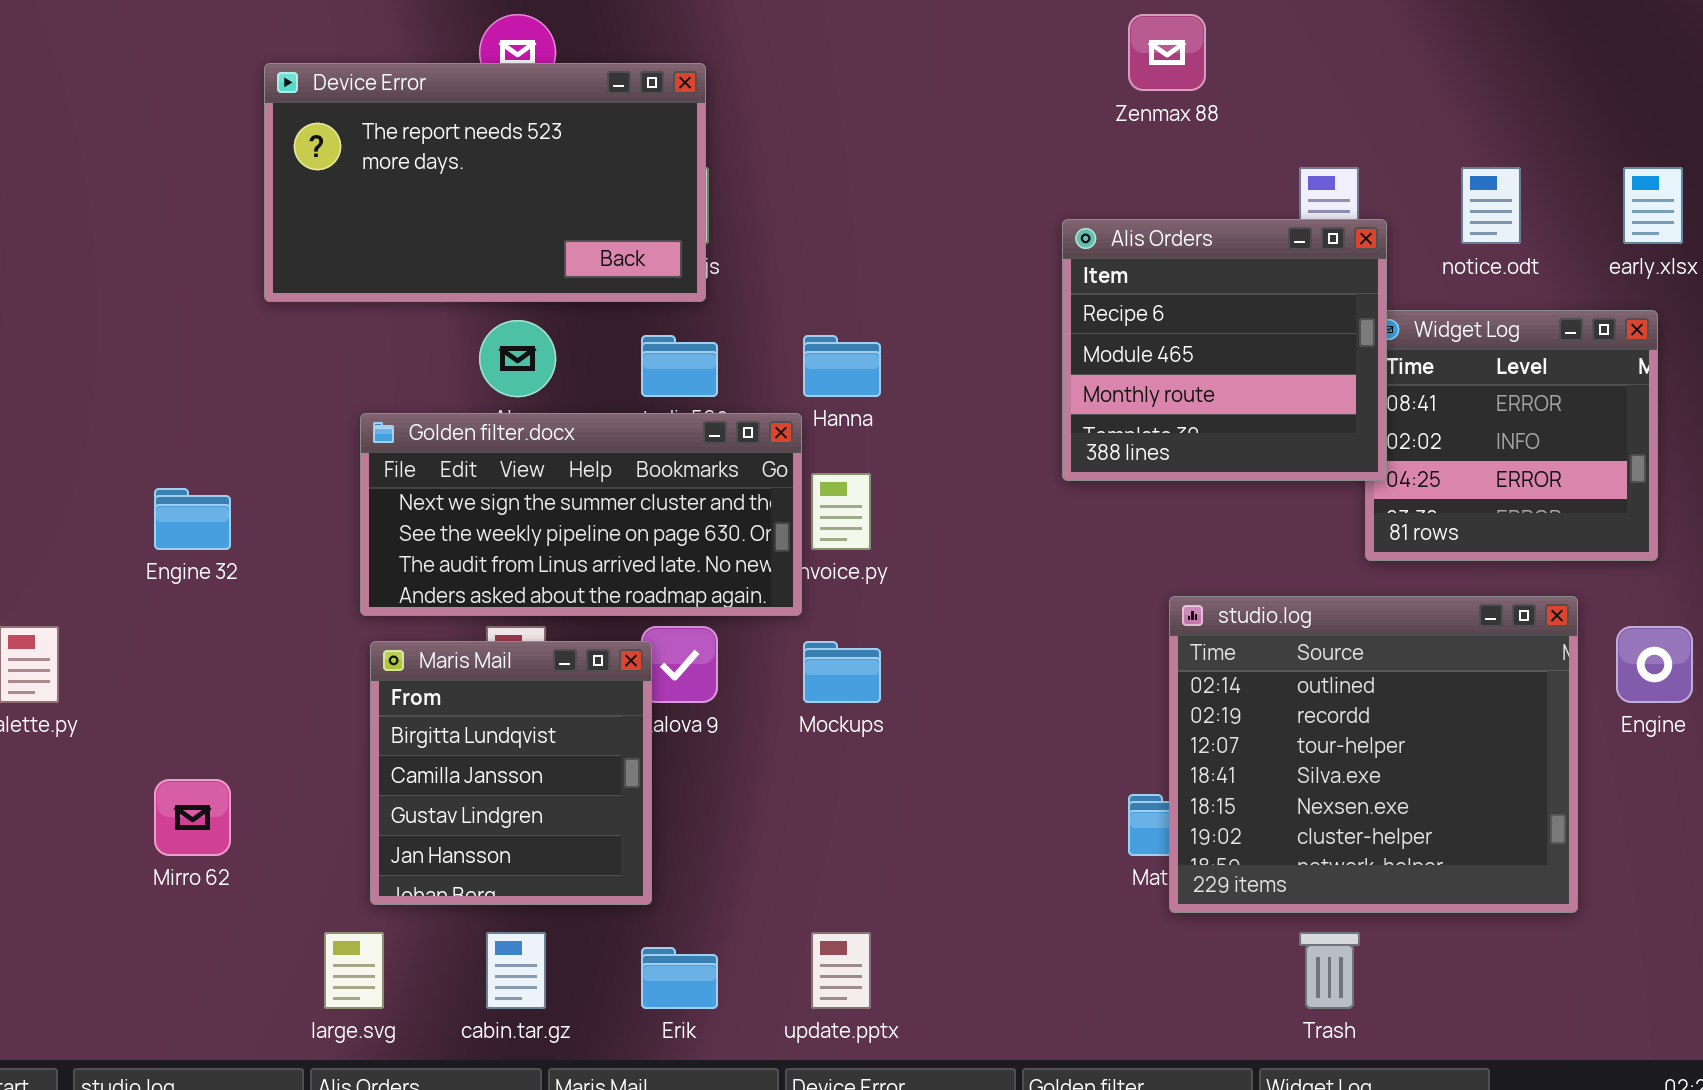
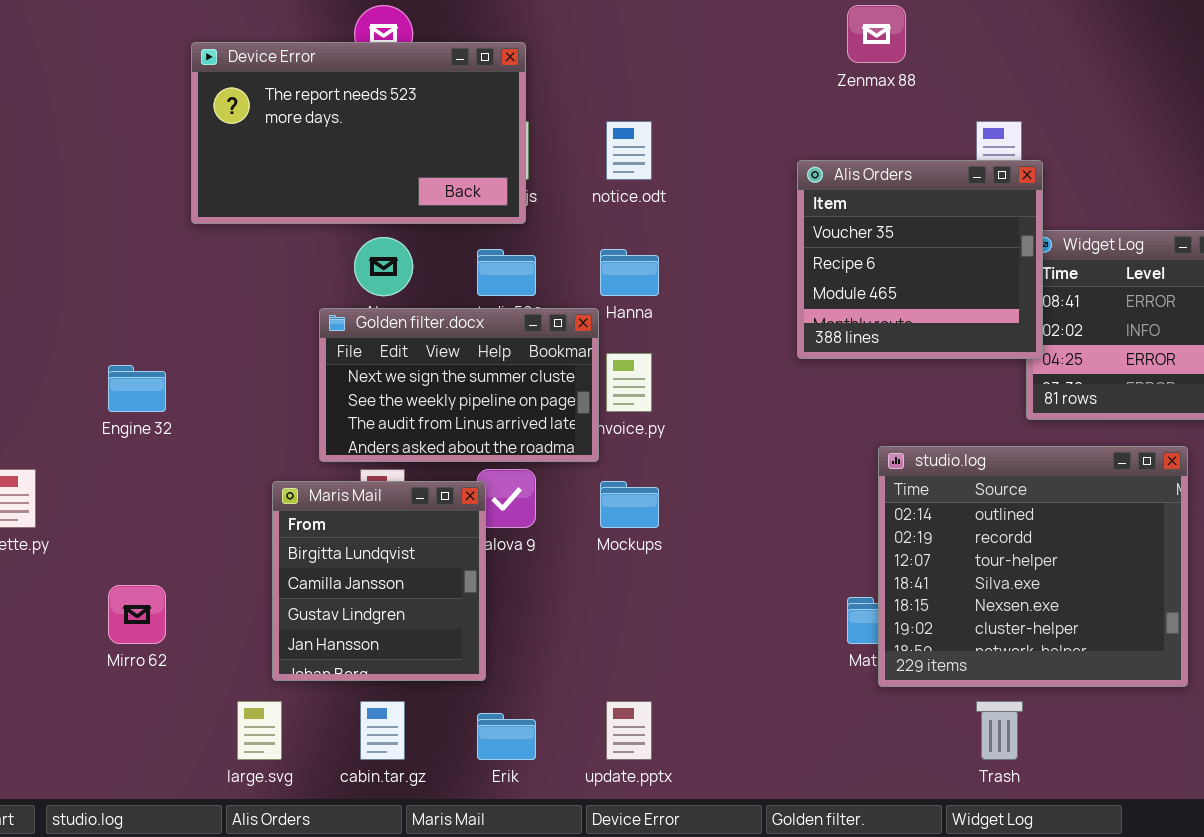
notice.odt: [1461,167,1521,244] -> [606,121,652,180], moved
Alis Orders: [1062,219,1387,481] -> [797,160,1043,359], scrolled up 1 row
Golden filter.docx: [360,413,802,616] -> [319,308,599,462], resized

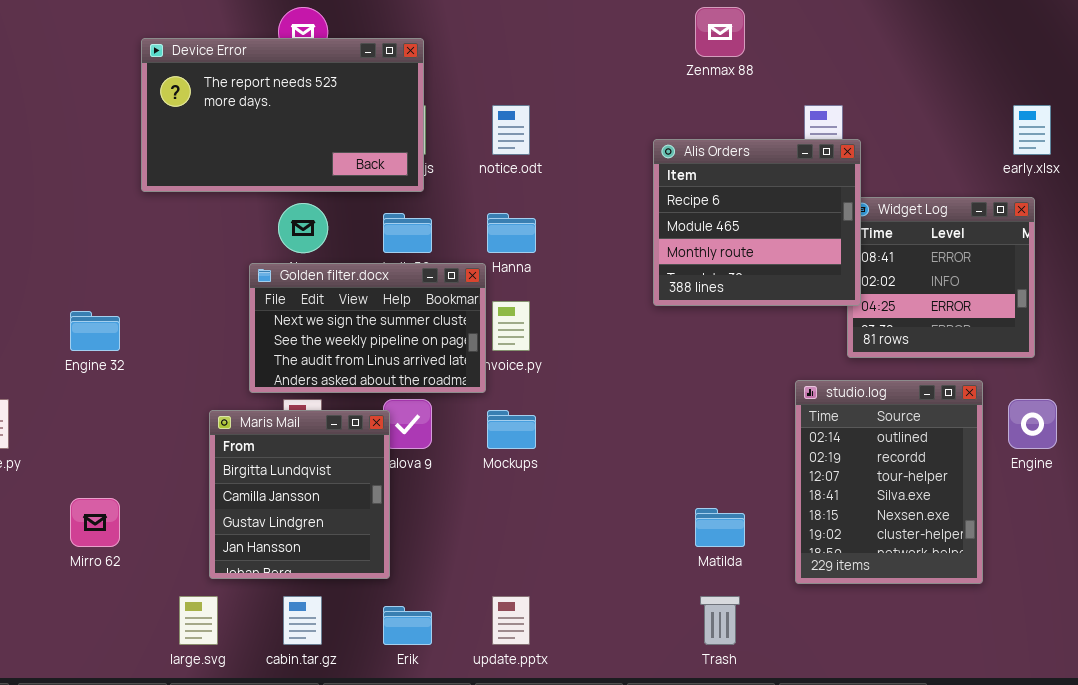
Alis Orders: [797,160,1043,359] -> [653,139,861,306], scrolled down 1 row
studio.log: [878,446,1188,687] -> [795,380,983,584], resized
Trash: [976,701,1023,760] -> [700,596,740,645], moved

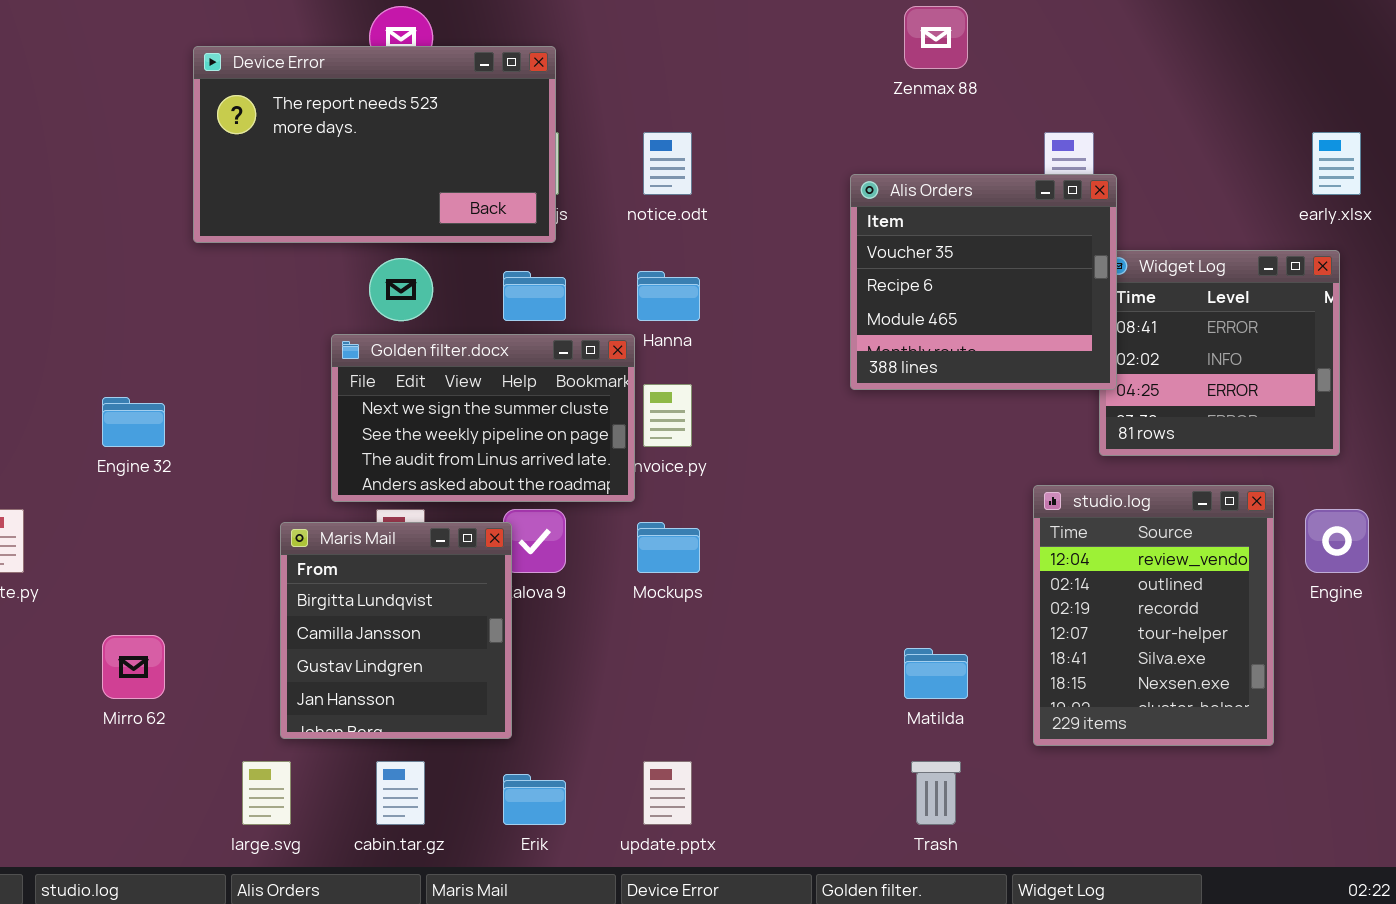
Alis Orders: [653,139,861,306] -> [850,174,1117,390], scrolled up 1 row
studio.log: [795,380,983,584] -> [1033,485,1274,746], scrolled up 1 row

